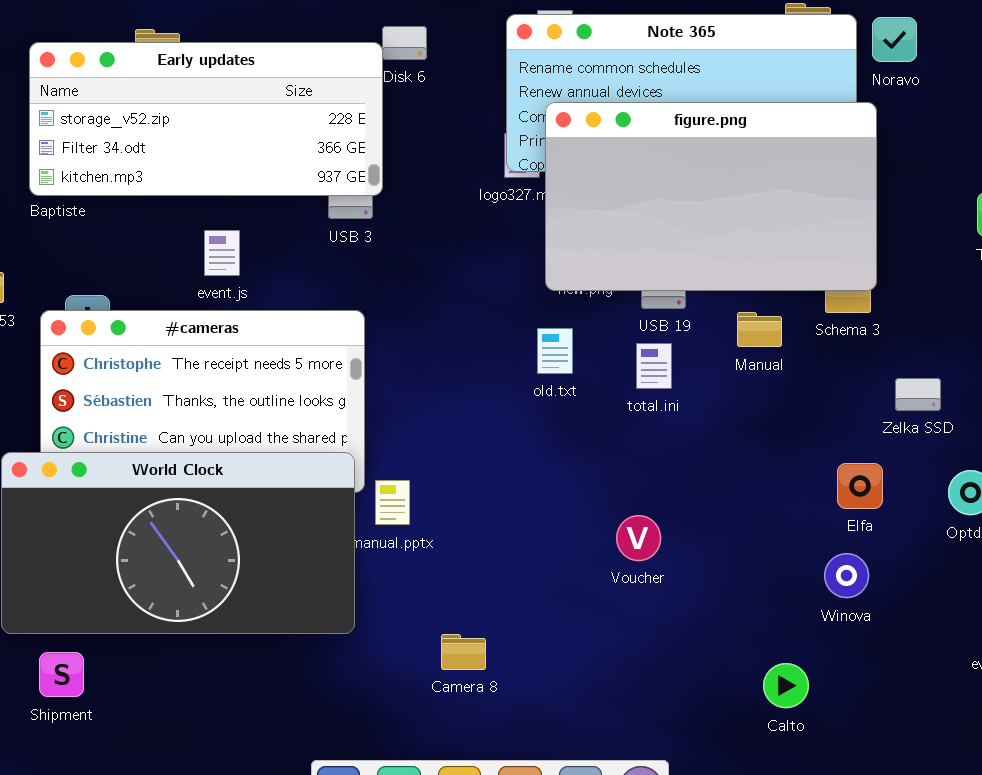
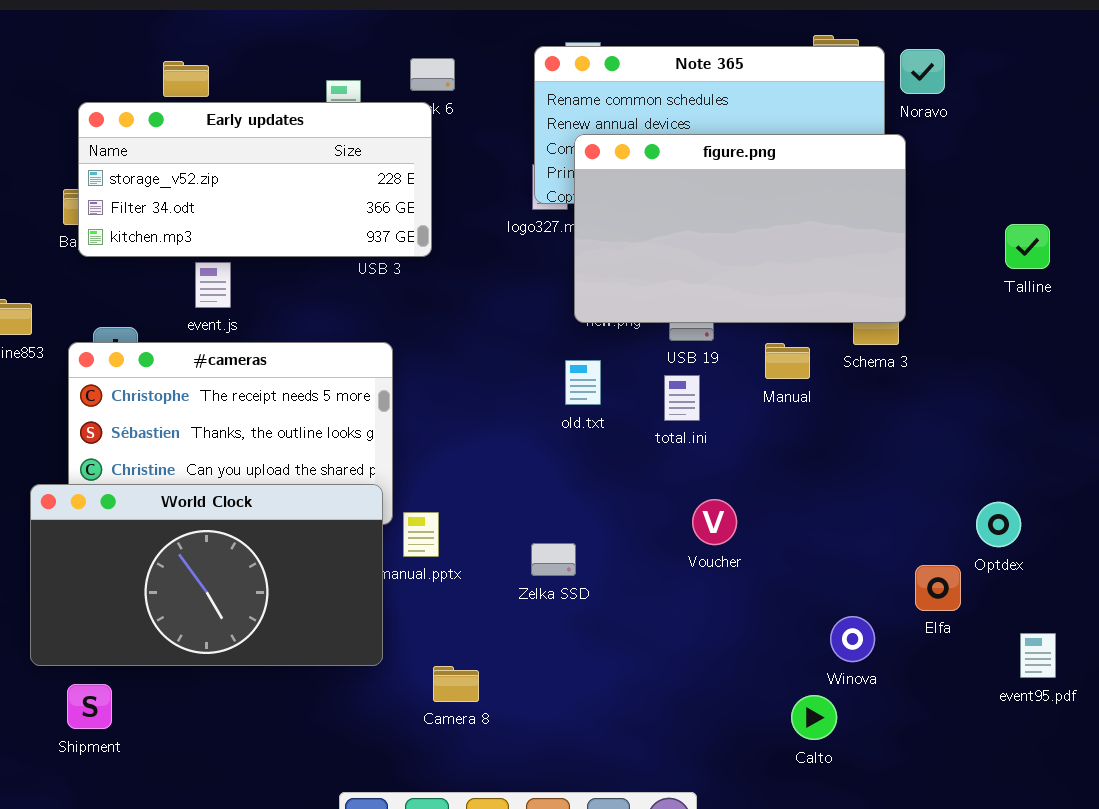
Early updates: [29,42,383,196] -> [78,102,432,257], moved
event.js: [204,230,240,276] -> [195,262,231,308], moved
Zelka SSD: [895,378,941,411] -> [531,543,576,576], moved
Elfa: [837,463,883,509] -> [915,565,961,611], moved
Voucher: [616,515,661,561] -> [692,499,737,545], moved
Winova: [824,553,869,598] -> [830,616,875,662], moved
Camera 8: [441,634,486,670] -> [433,666,479,702], moved

